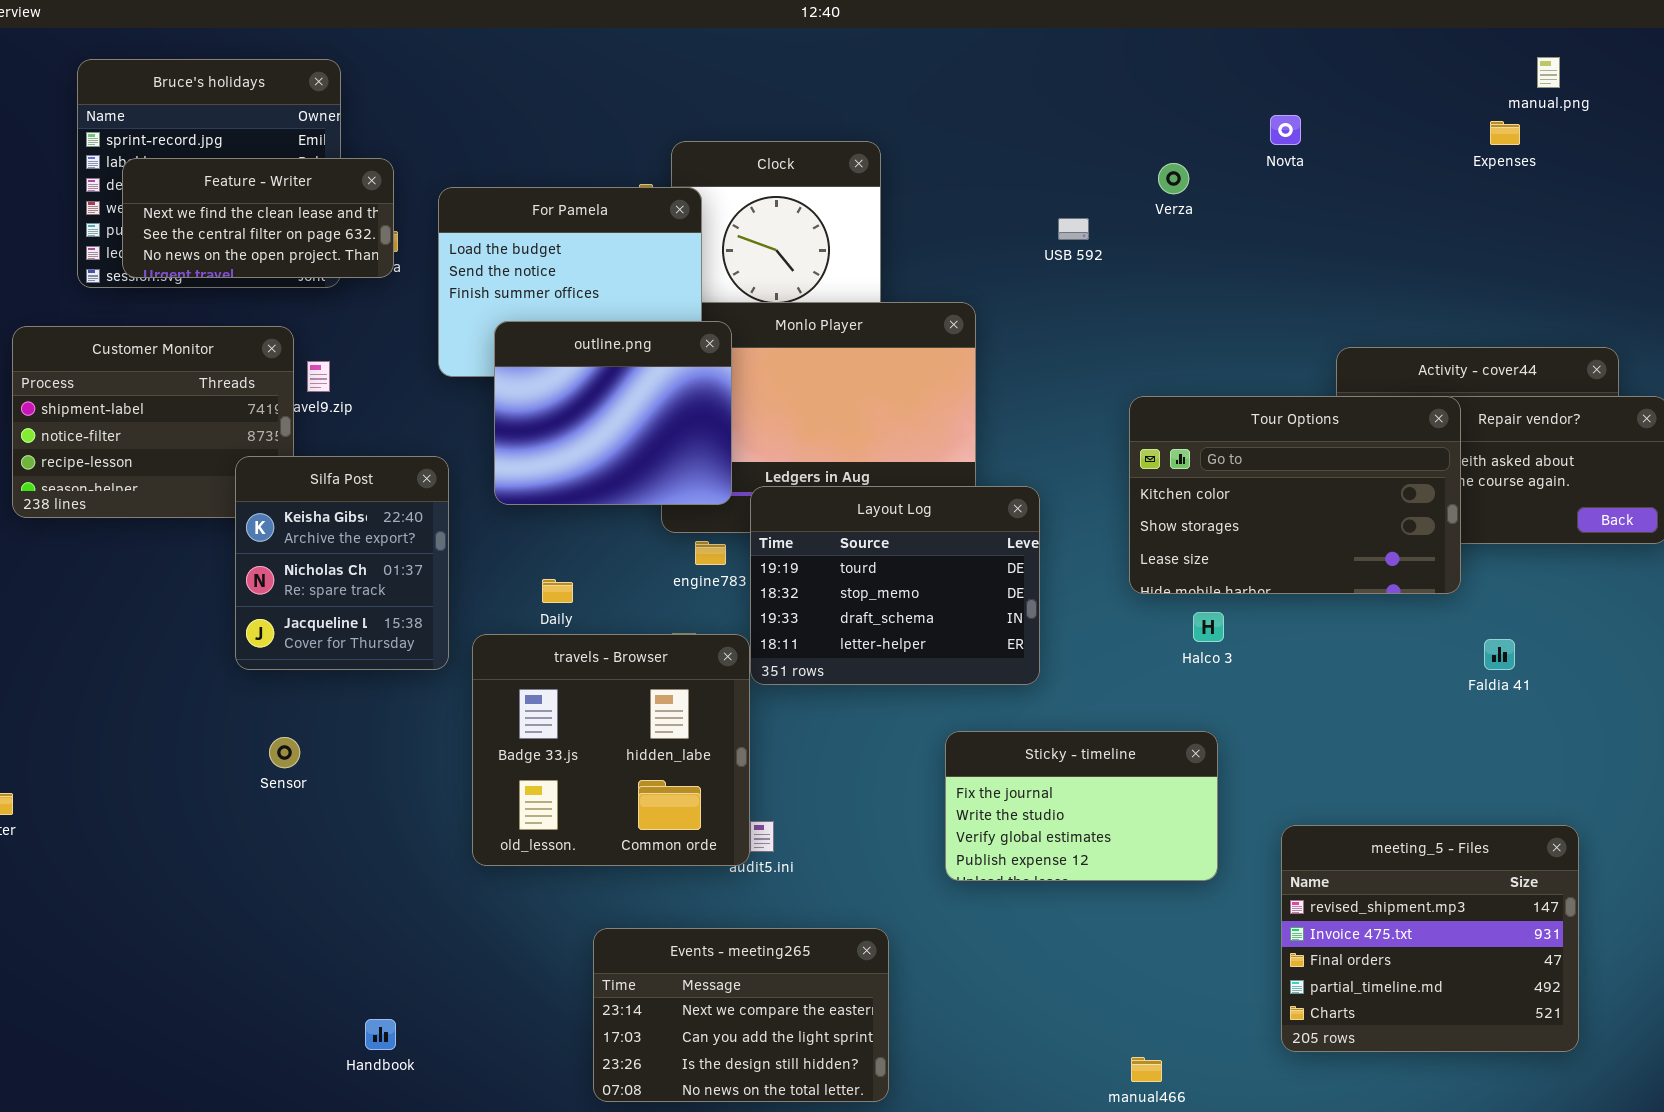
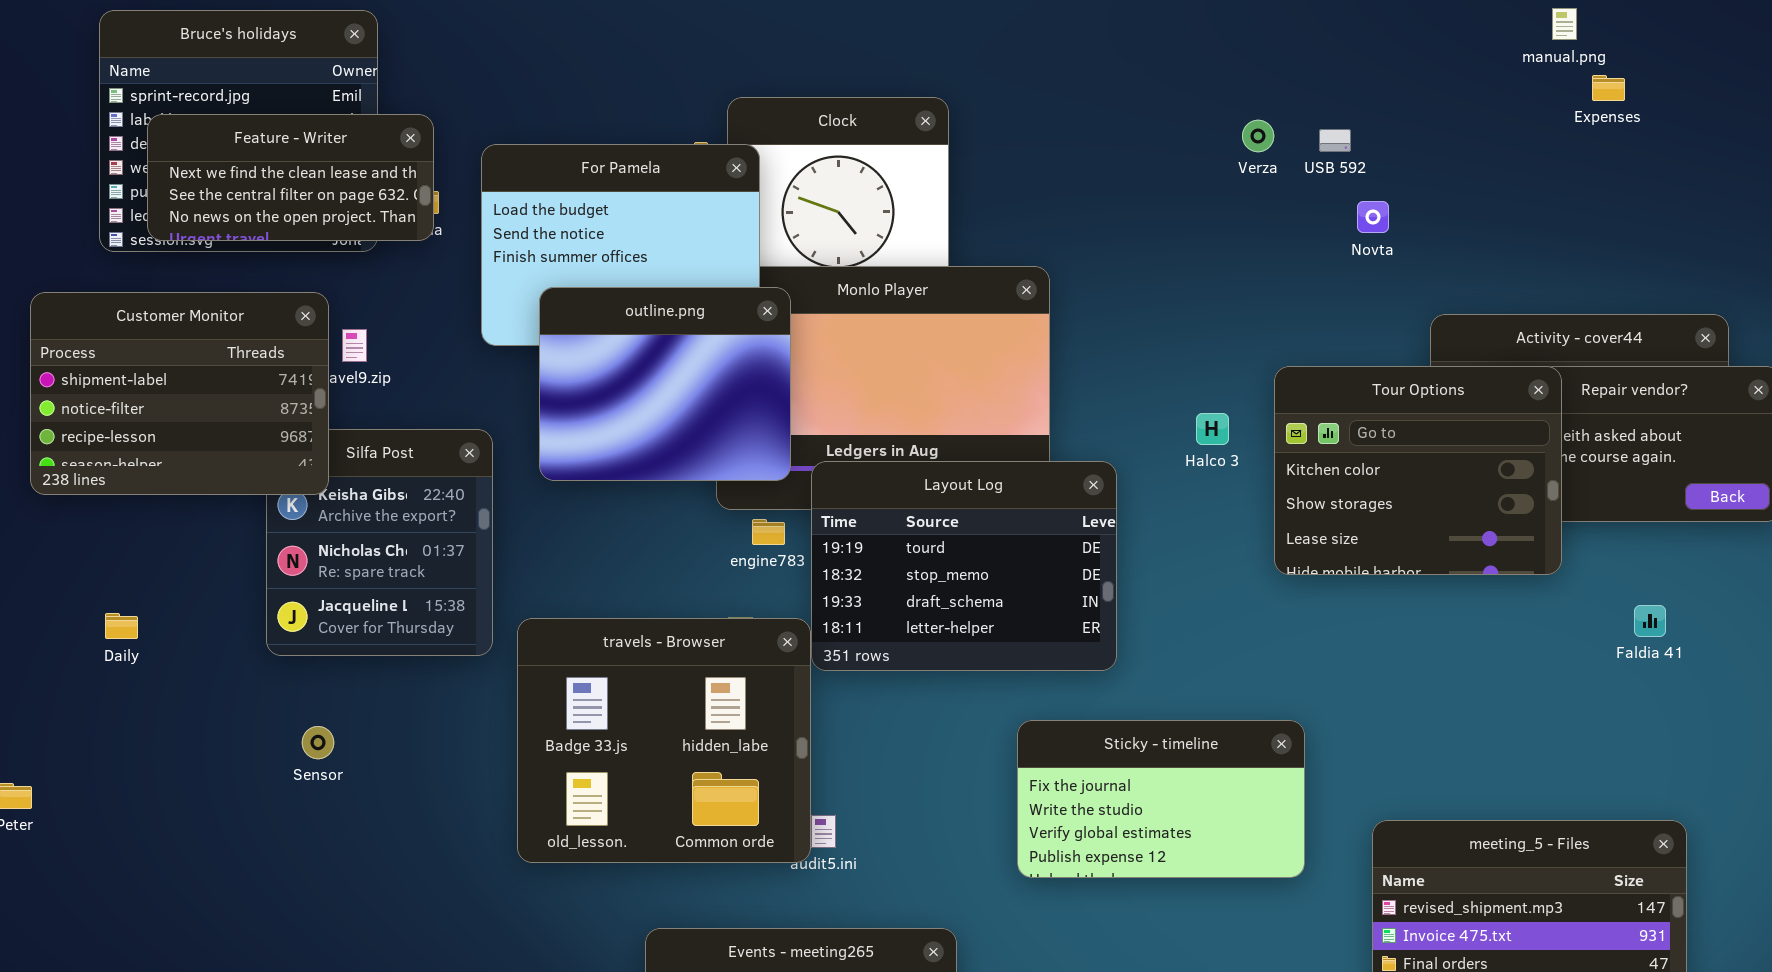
manual.png: [1537,57,1560,88] -> [1552,8,1577,40], moved
Novta: [1270,115,1301,145] -> [1357,201,1389,233], moved
USB 592: [1058,218,1089,240] -> [1319,129,1351,152], moved
Customer Monitor: [12,326,294,518] -> [30,292,329,495], raised
Tour Options: [1129,396,1461,594] -> [1274,366,1562,575], resized
Daily: [542,579,573,603] -> [105,613,138,639], moved
Halco 3: [1193,612,1224,642] -> [1196,413,1229,445], moved
Faldia 41: [1484,639,1515,670] -> [1634,605,1666,637], moved

